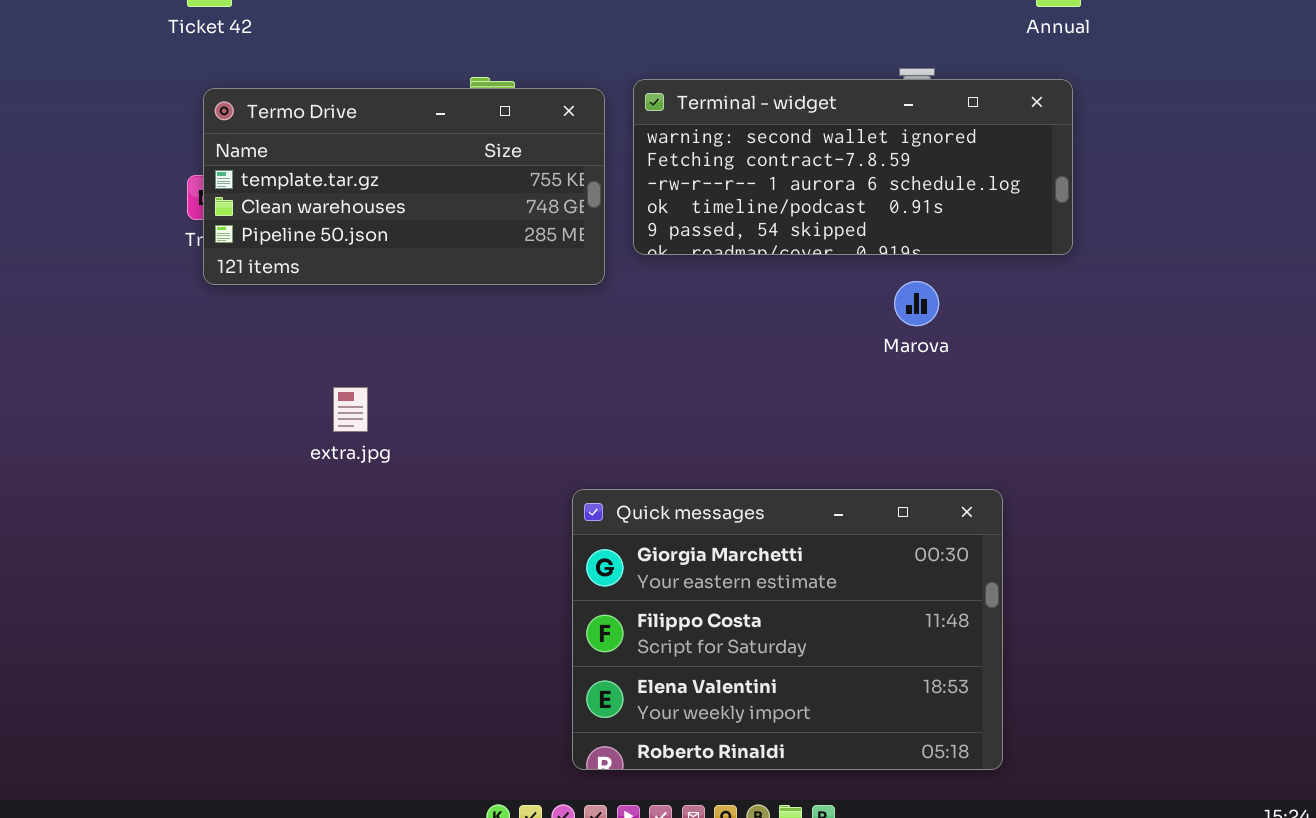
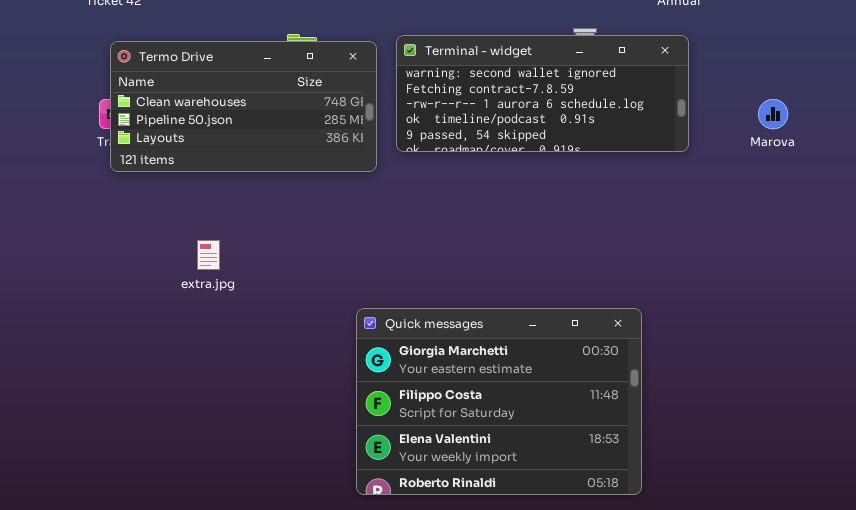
Termo Drive: [203,88,605,285] -> [110,41,377,172], scrolled down 1 row
Marova: [894,281,939,326] -> [758,99,788,129], moved

